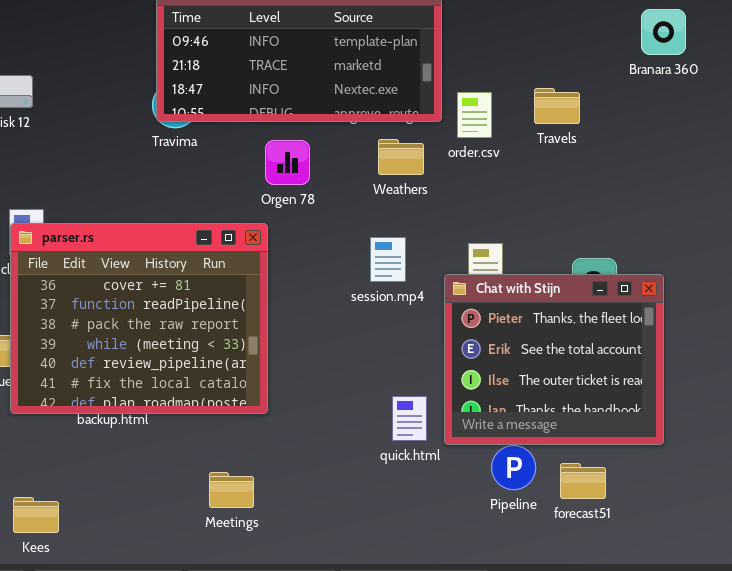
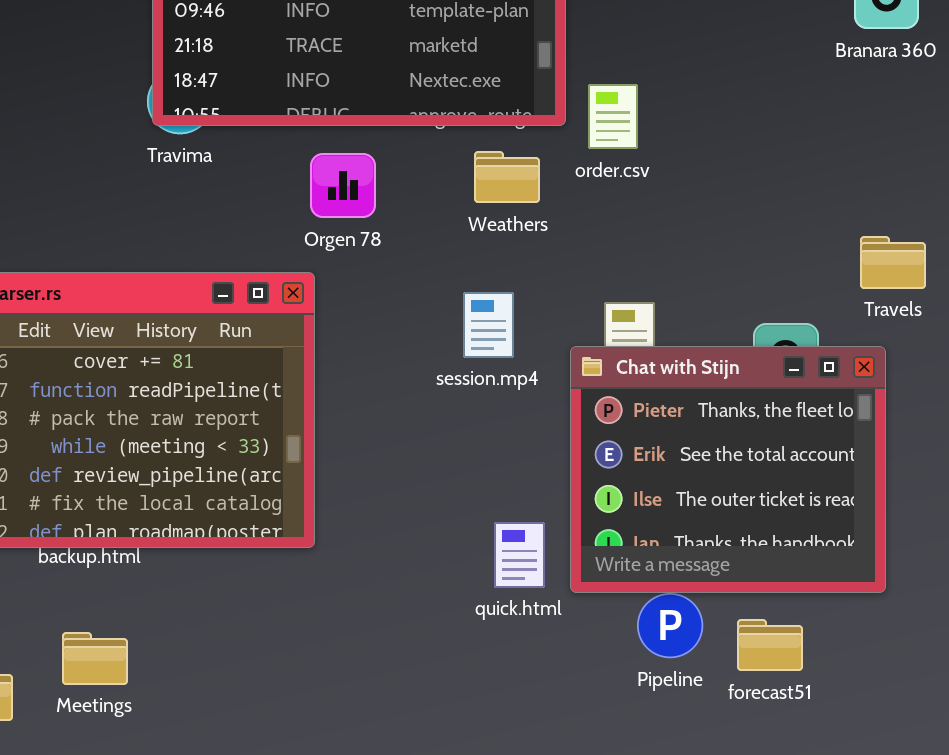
Travels: [534,88,580,124] -> [860,236,926,289], moved
Meetings: [209,472,254,508] -> [62,632,128,685], moved

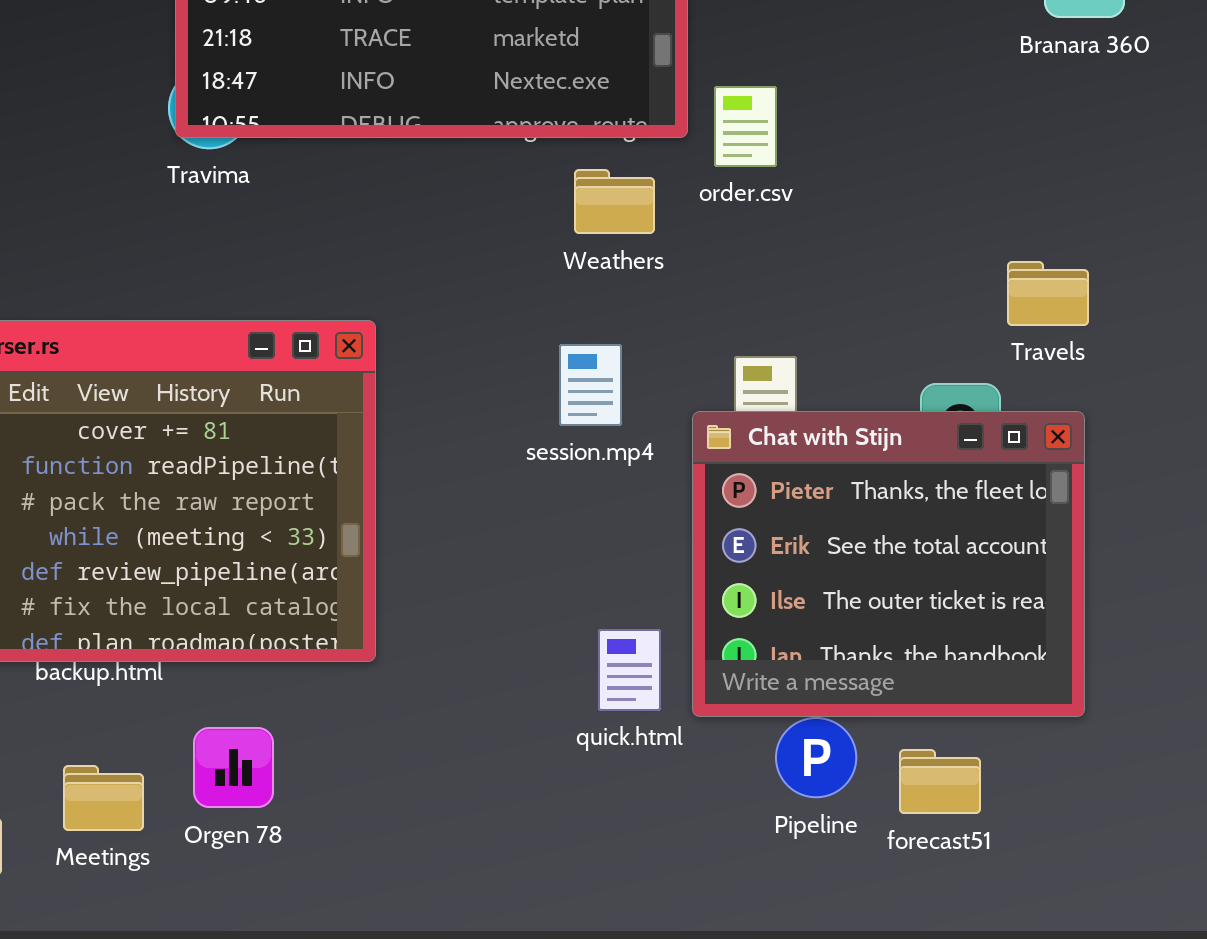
Orgen 78: [310,153,376,218] -> [193,727,274,808], moved
Travels: [860,236,926,289] -> [1007,261,1089,326], moved

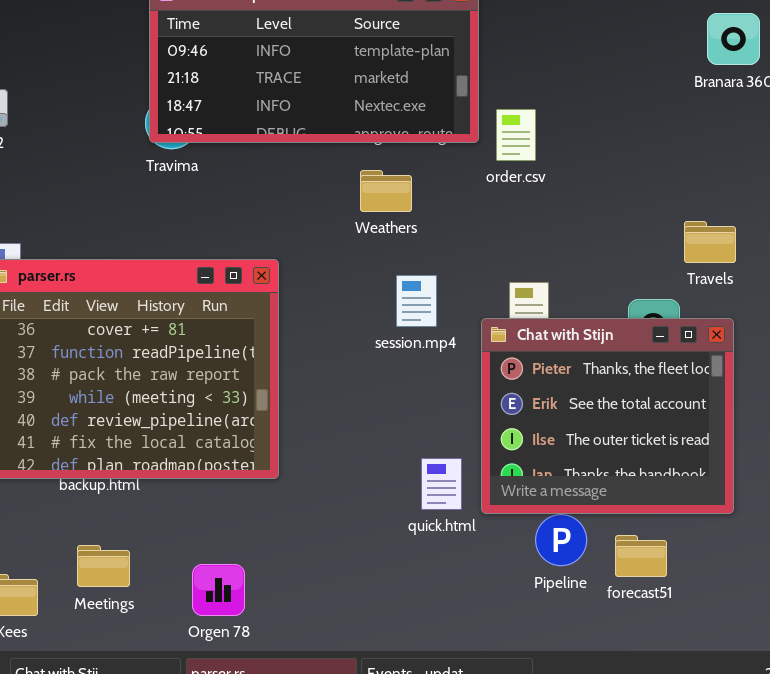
Weathers: [574,169,655,234] -> [360,170,412,212], moved
Orgen 78: [193,727,274,808] -> [192,564,245,616], moved

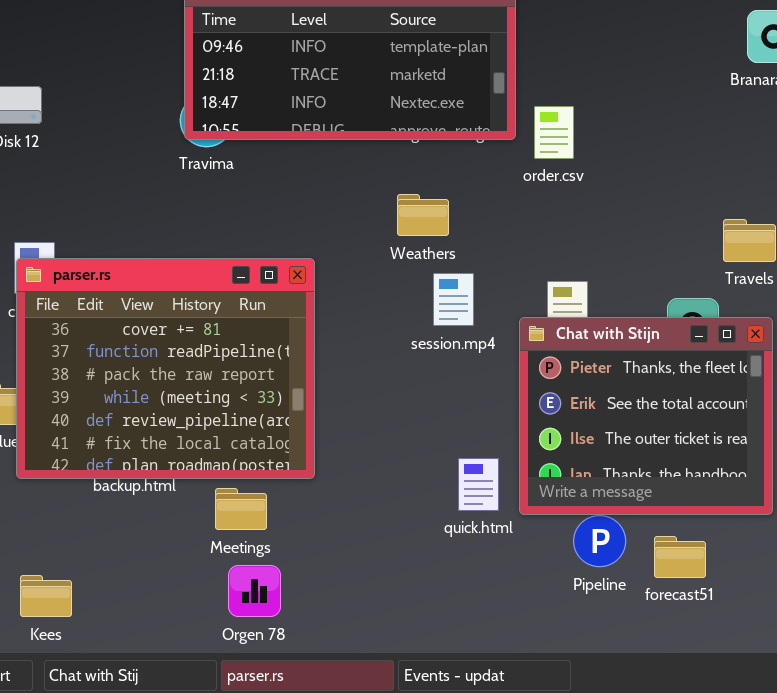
Weathers: [360,170,412,212] -> [397,194,449,236], moved
Meetings: [77,545,130,587] -> [215,488,267,530], moved

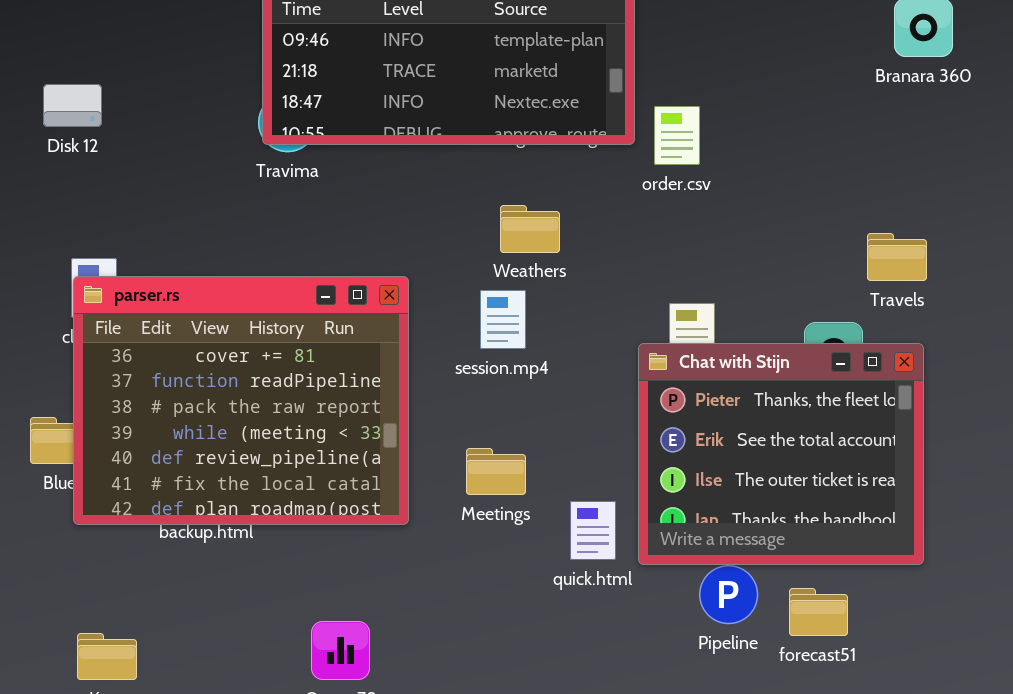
session.mp4: [433,273,474,326] -> [480,290,526,349], moved
Meetings: [215,488,267,530] -> [466,448,526,495], moved

